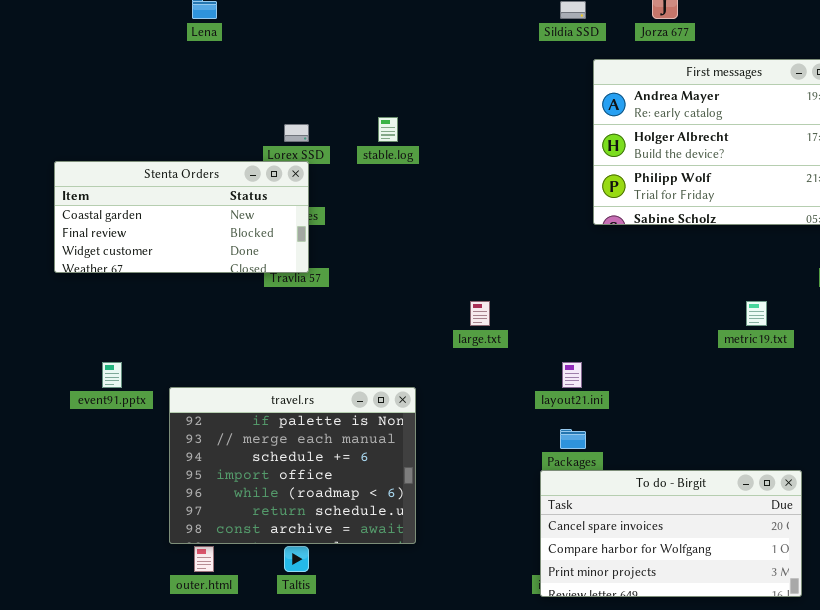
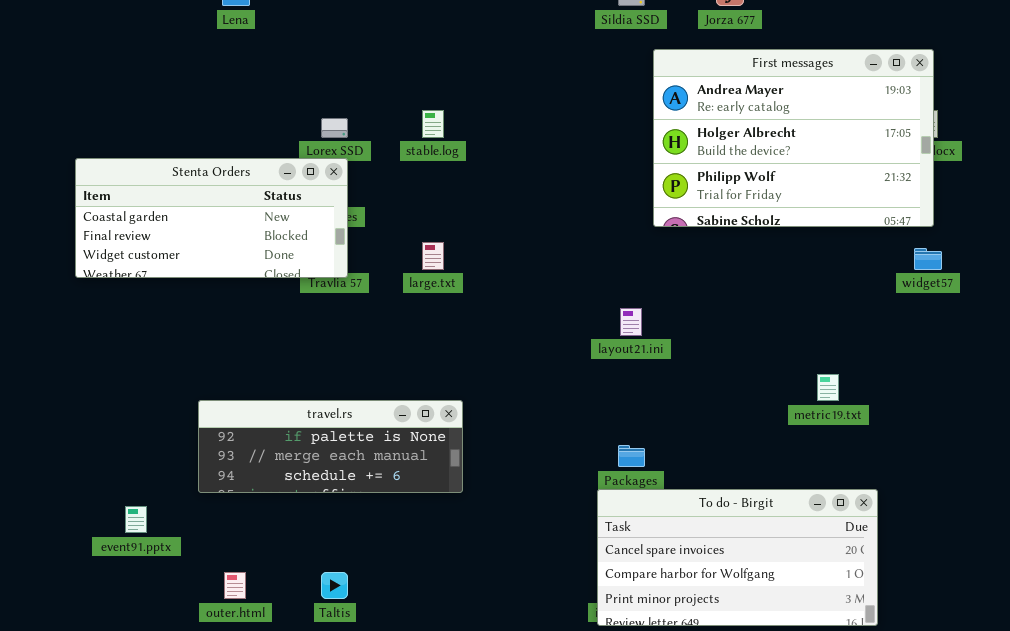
large.txt: [470,301,490,326] -> [422,242,444,270], moved
metric19.txt: [746,301,767,326] -> [817,374,839,401], moved
event91.pptx: [102,362,122,388] -> [125,506,147,533], moved
layout21.ini: [562,362,582,388] -> [620,308,642,336], moved
travel.rs: [169,387,416,544] -> [198,400,463,493], resized

